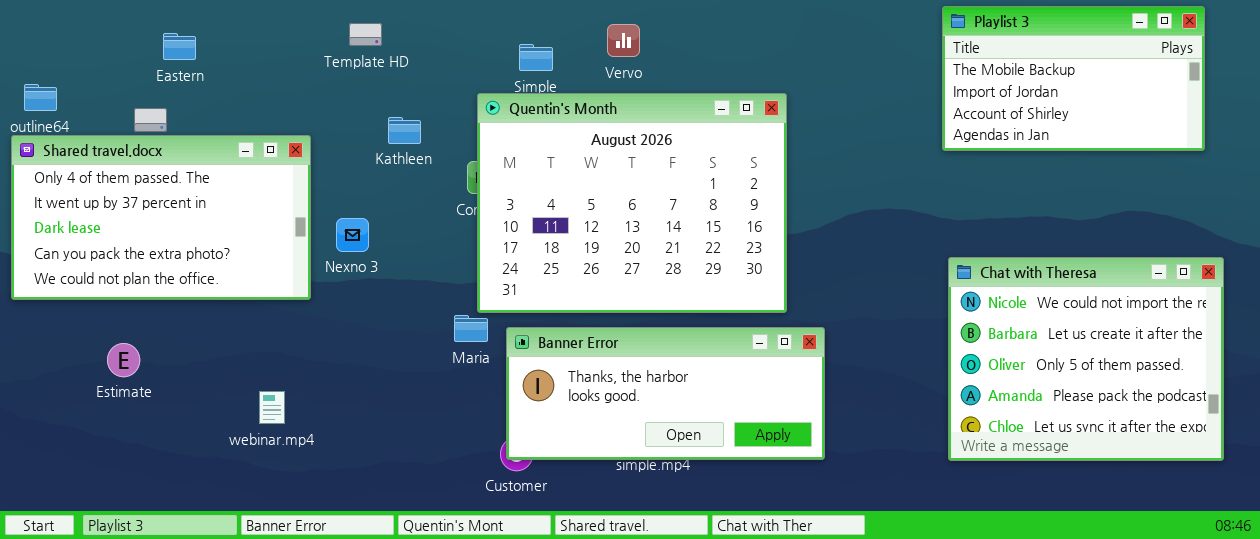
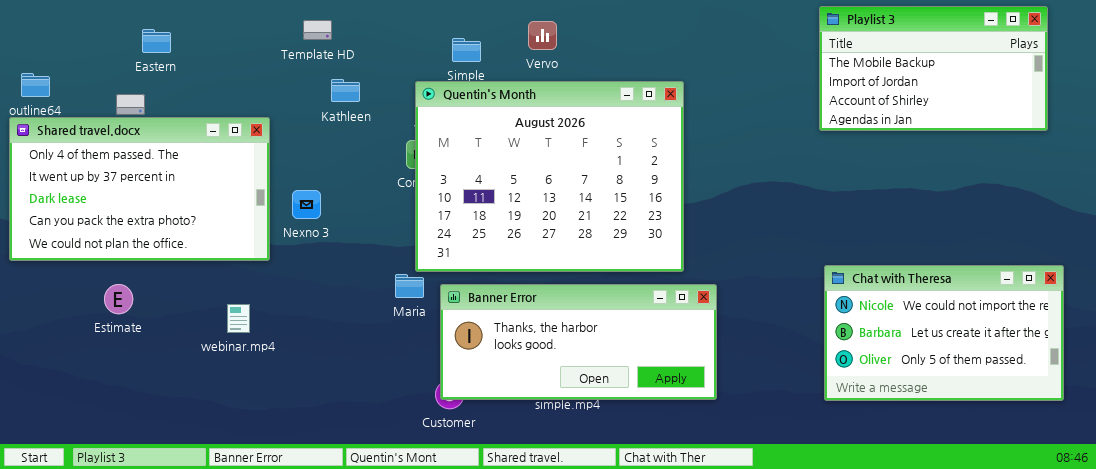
Kathleen: [388,117,421,144] -> [331,79,360,102], moved
Chat with Theresa: [948,257,1224,461] -> [824,265,1064,401], resized
Estimate: [107,343,140,377] -> [104,284,133,314], moved
webinar.mp4: [259,391,285,424] -> [227,304,250,333], moved

